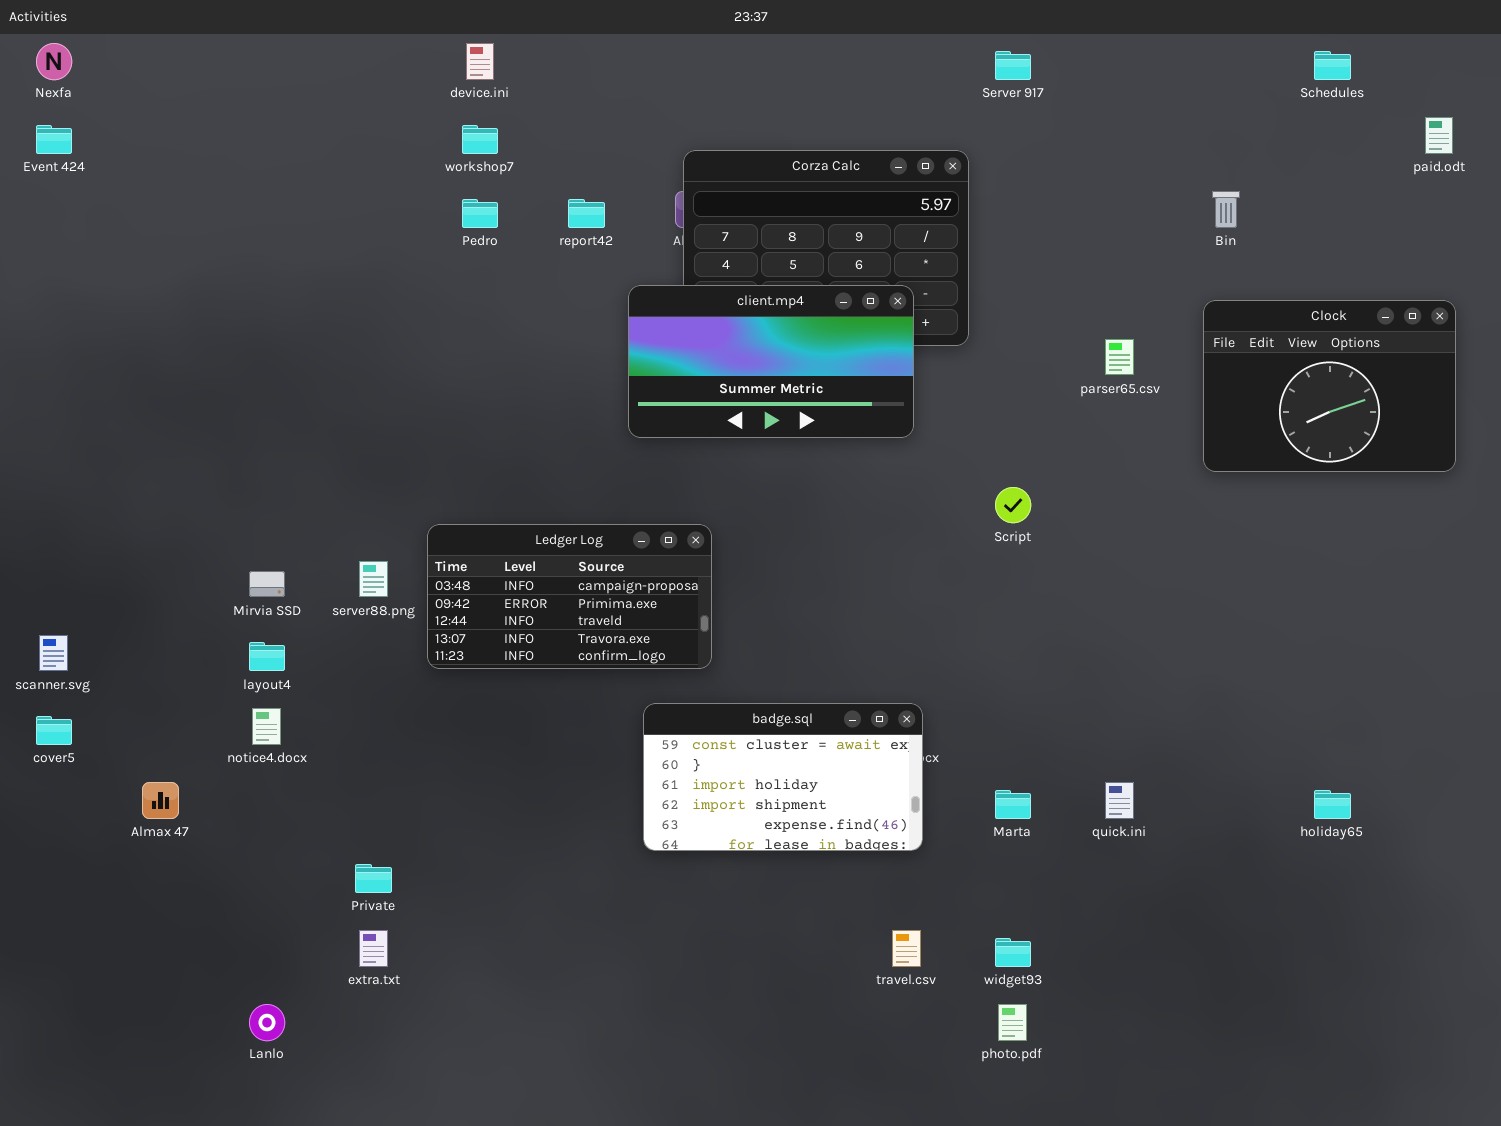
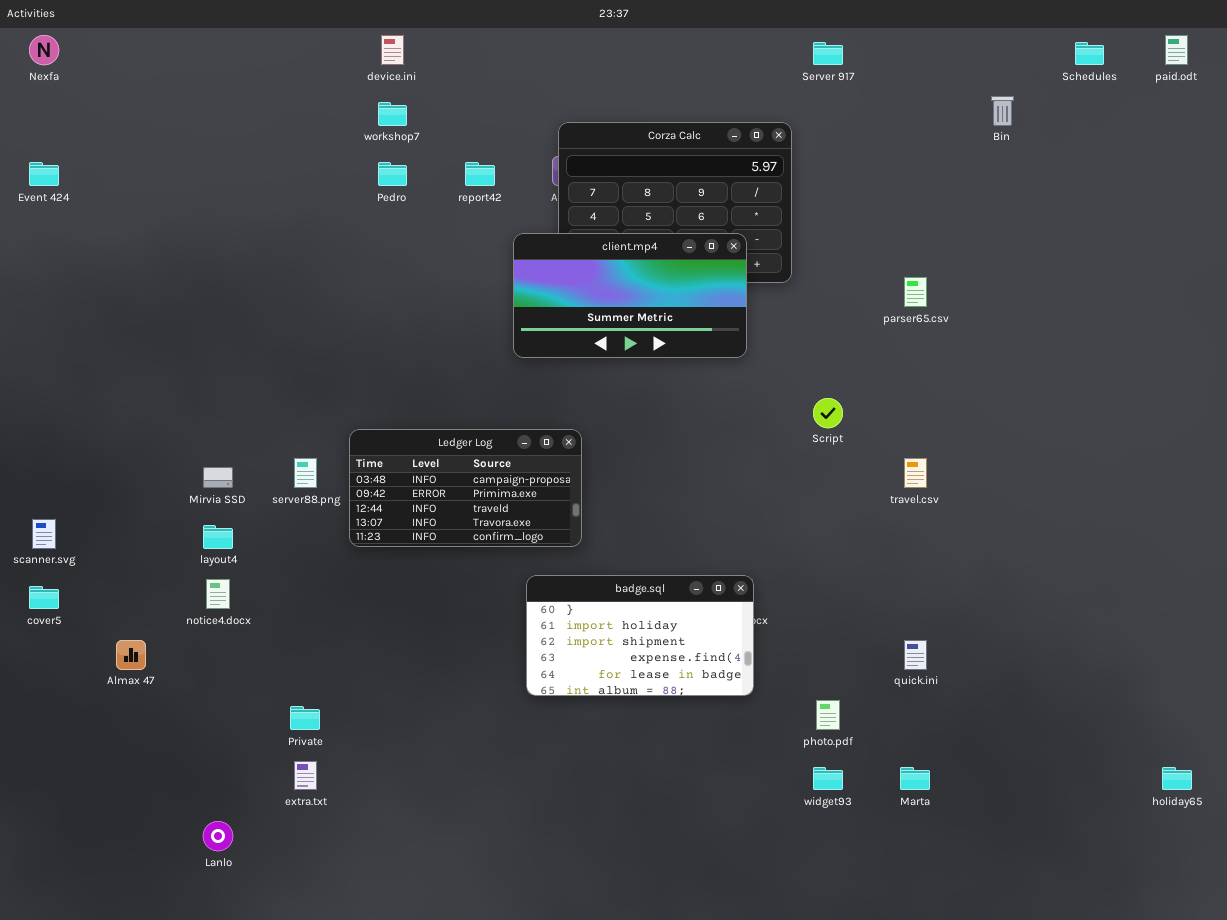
paid.odt: [1425,117,1453,154] -> [1165,35,1188,65], moved
Event 424: [36,125,72,154] -> [29,162,59,186], moved
Bin: [1212,191,1240,228] -> [991,96,1014,126], moved
Clock: [1203,300,1456,472] -> none, closed
badge.sql: [643,703,923,851] -> [526,575,754,696], scrolled down 1 row
Marta: [995,790,1031,819] -> [900,767,930,790], moved
holiday65: [1314,790,1351,819] -> [1162,767,1192,790], moved
travel.csv: [892,930,921,967] -> [904,458,927,488], moved
photo.pdf: [998,1004,1027,1041] -> [816,700,840,730], moved

